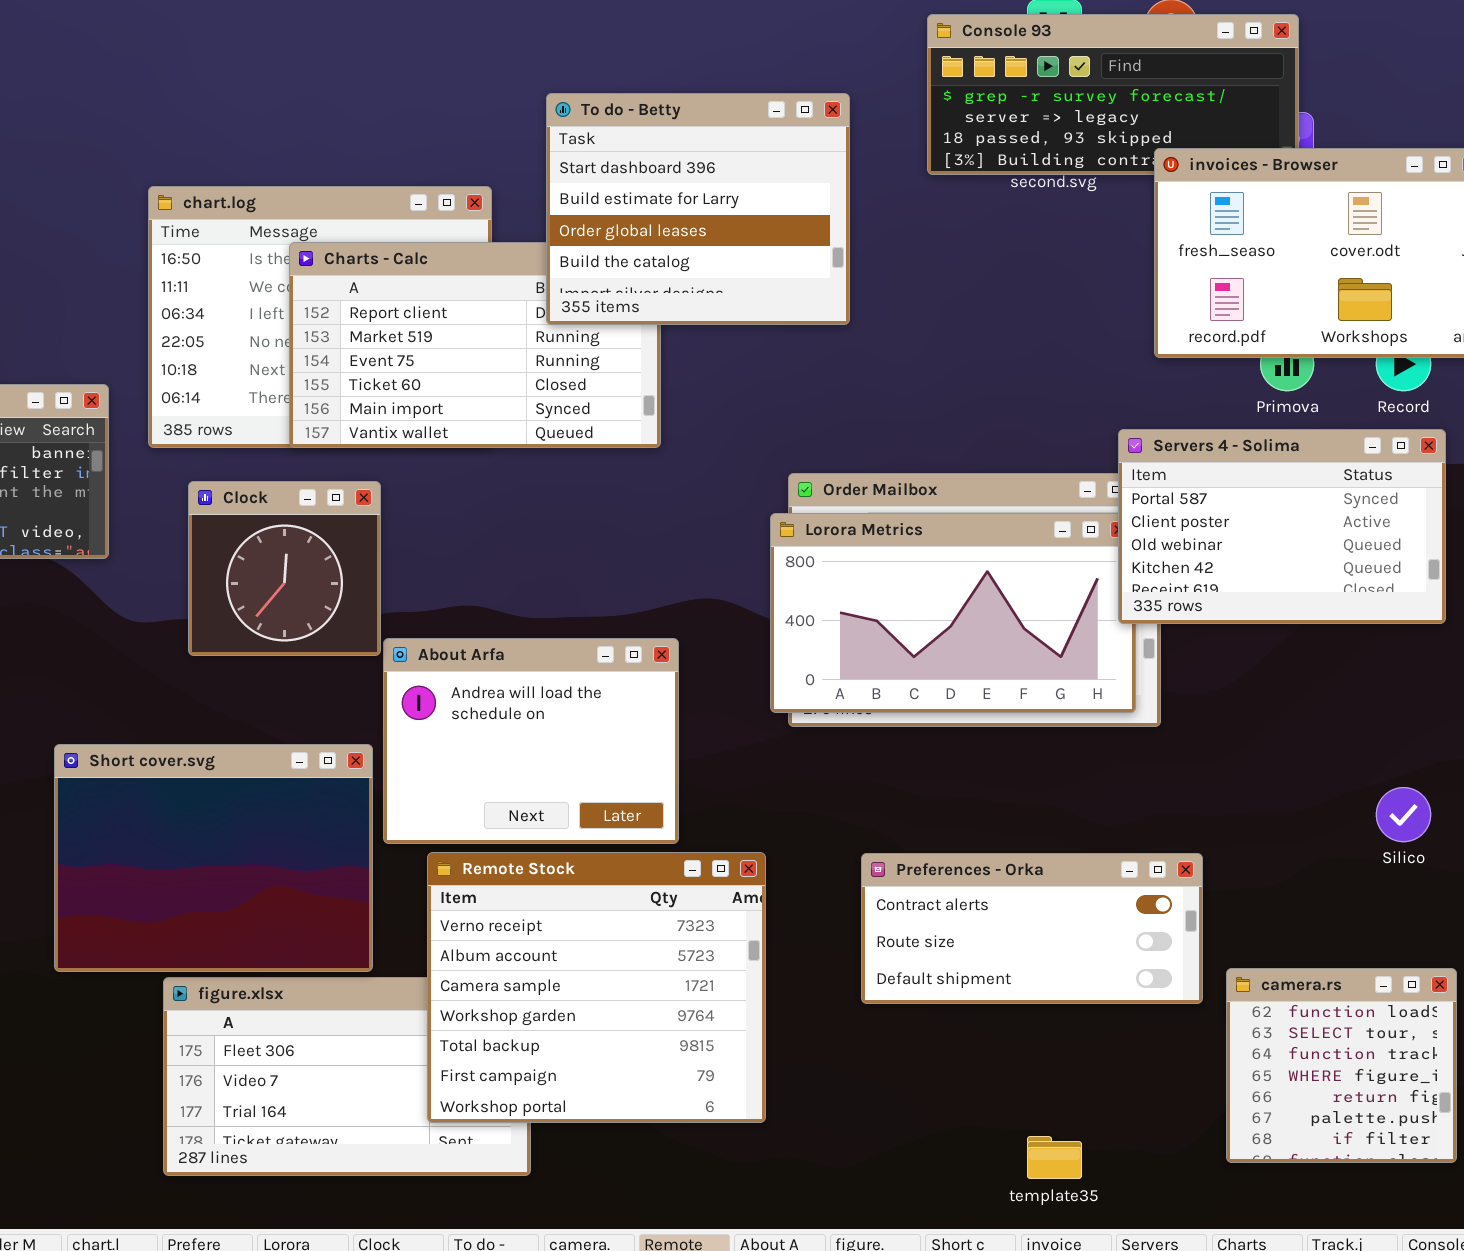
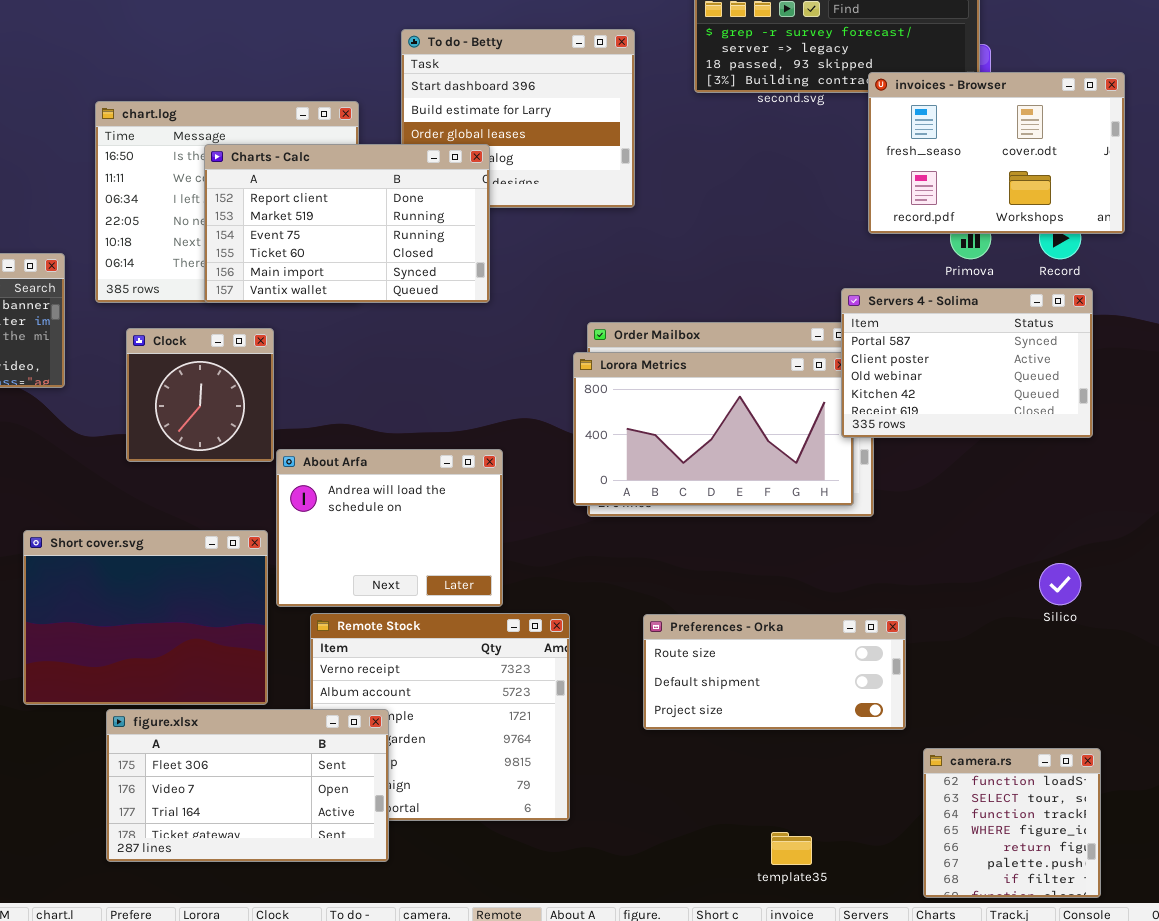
Charts - Calc: [289,242,661,448] -> [204,144,490,303], raised
Preferences - Orka: [861,853,1203,1004] -> [643,614,906,730], scrolled down 1 row
camera.rs: [1226,968,1457,1163] -> [923,748,1101,898], moved
figure.xlsx: [163,977,531,1176] -> [106,709,389,862], raised

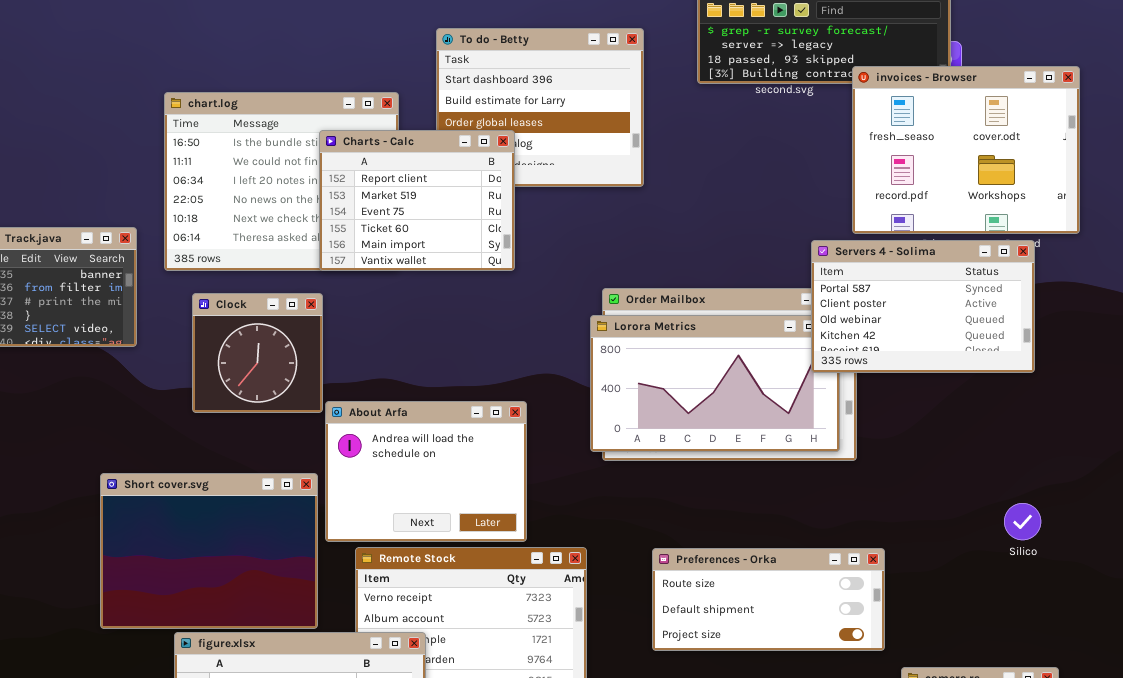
invoices - Browser: [868,72,1125,234] -> [852,66,1080,234], resized
Charts - Calc: [204,144,490,303] -> [319,130,515,271], resized
Servers 4 - Solima: [841,288,1093,438] -> [811,240,1035,373], moved

